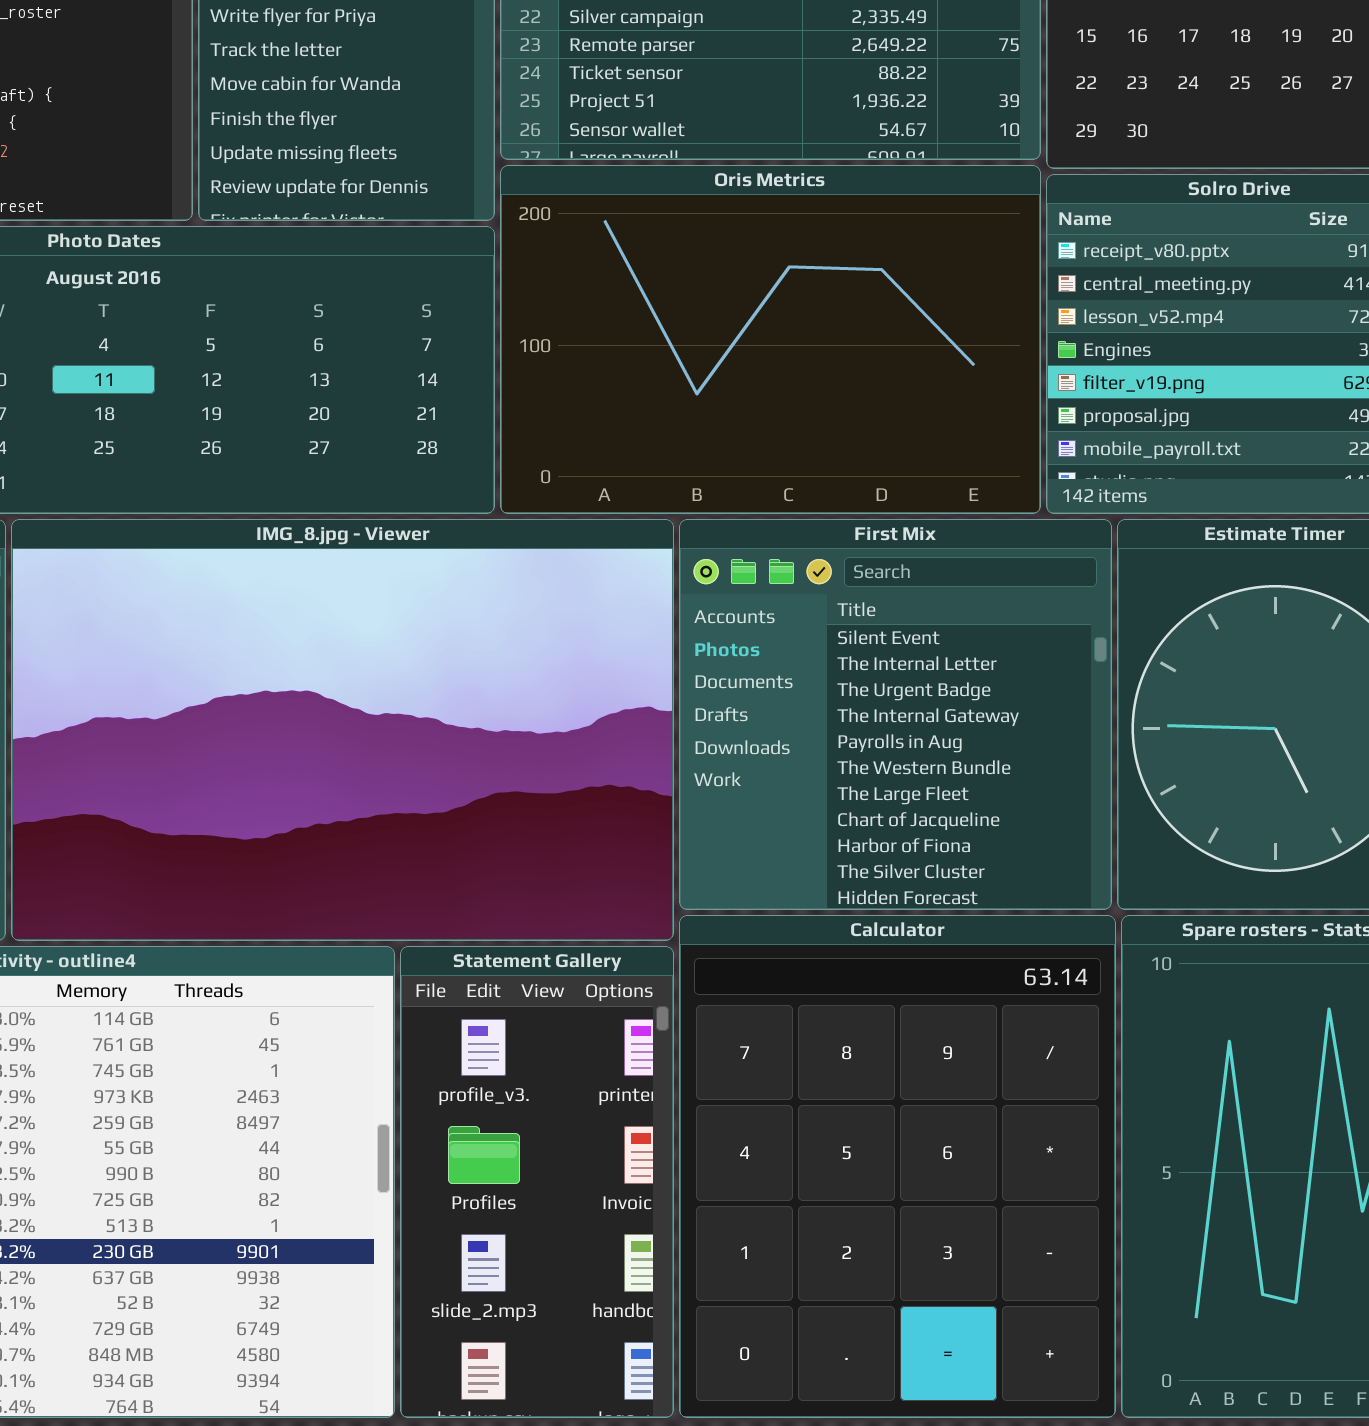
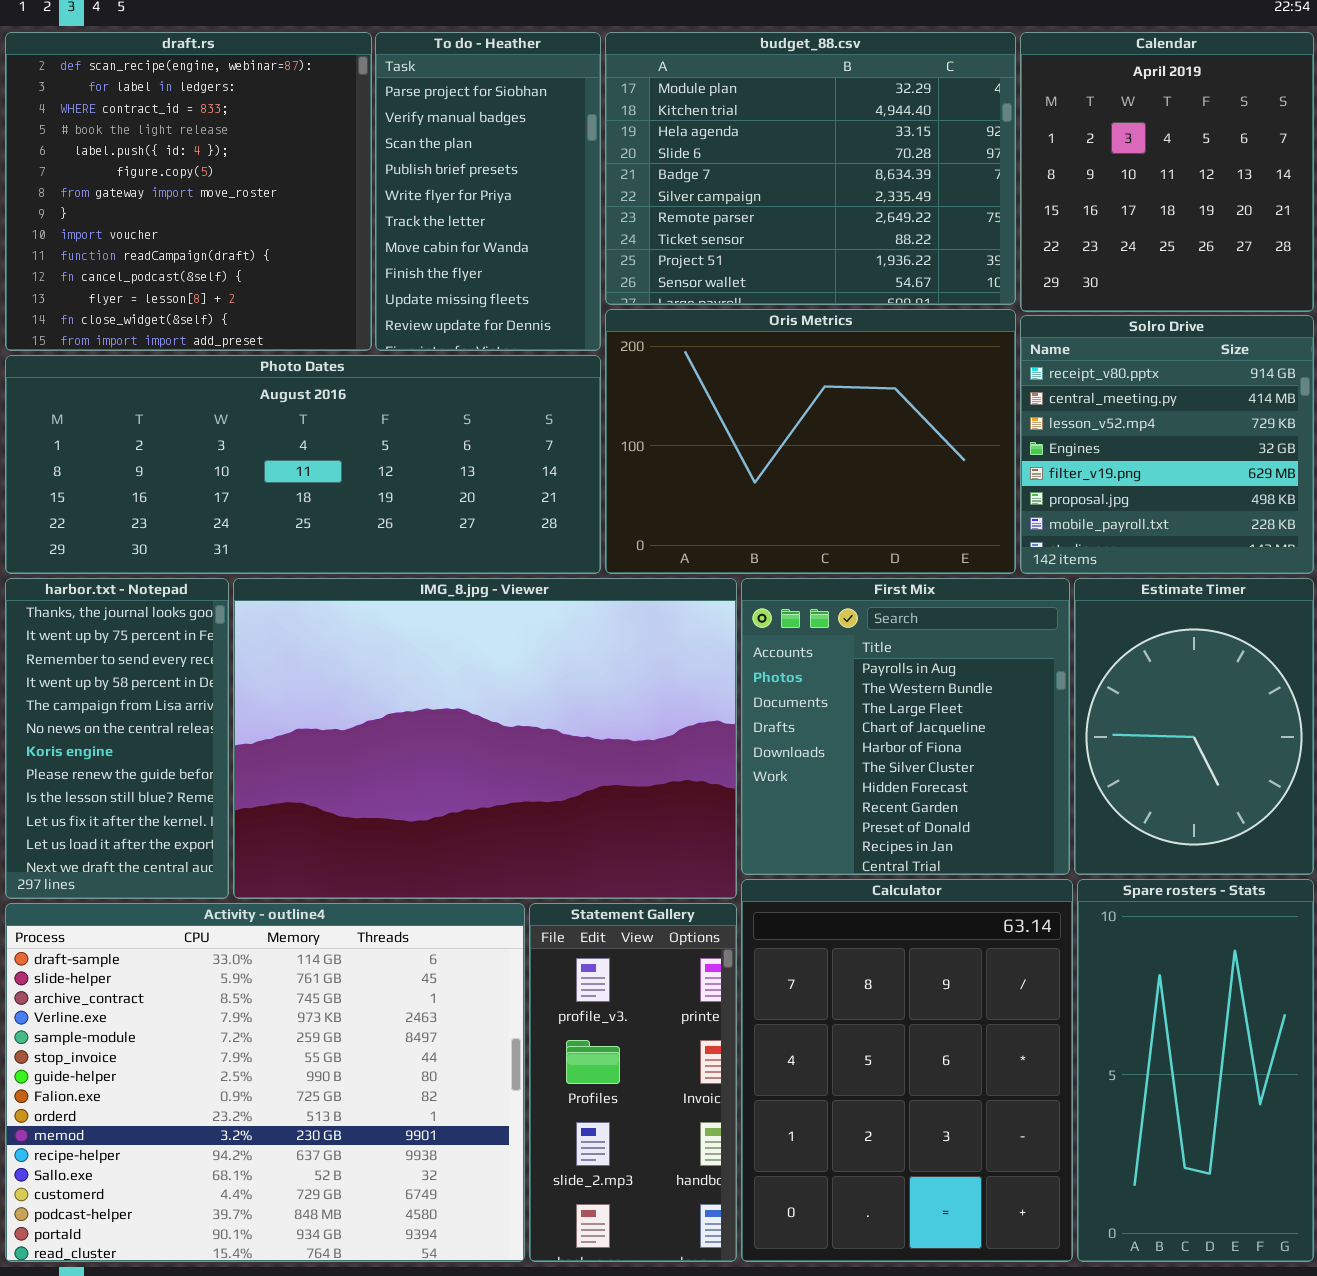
First Mix: [679,519,1112,910] -> [741,578,1070,875], scrolled down 4 rows

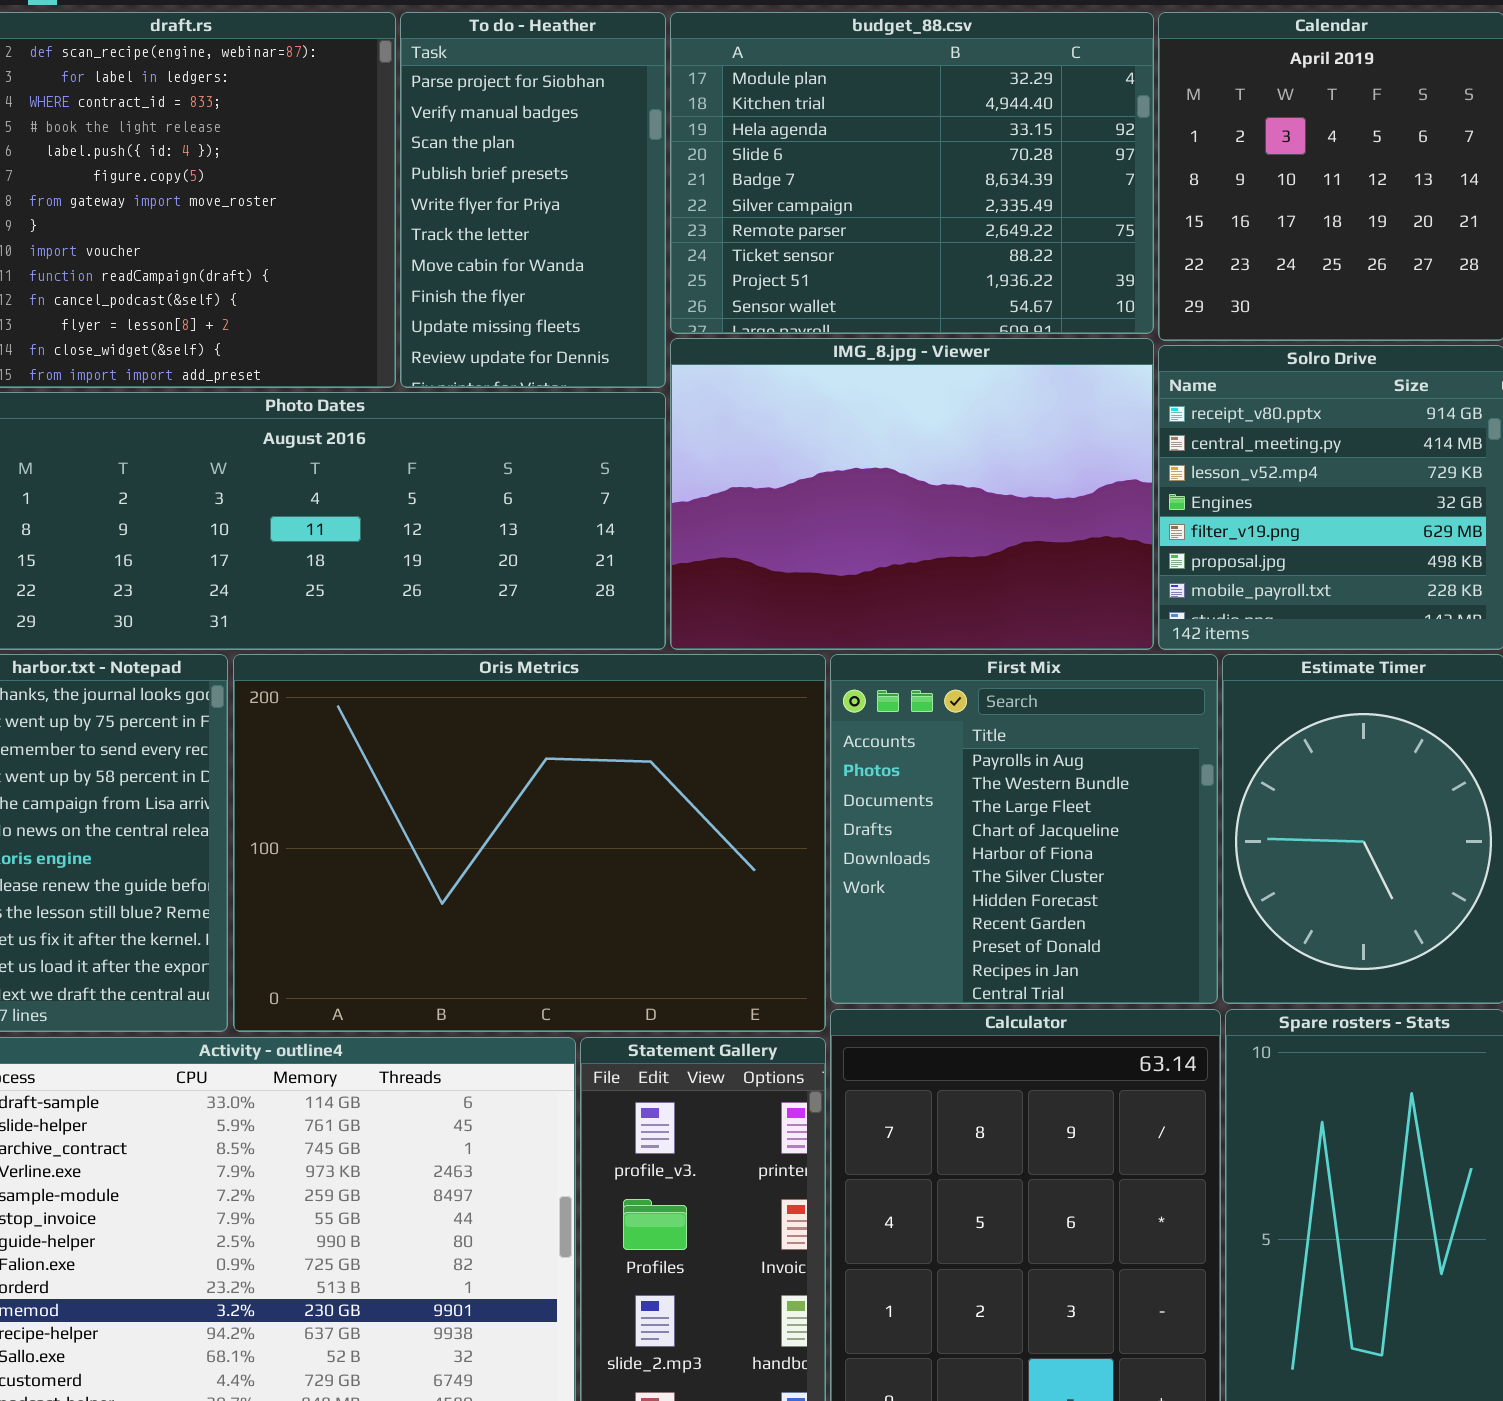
Oris Metrics: [605,309,1016,574] -> [233,654,826,1032], moved, resized
IMG_8.jpg - Viewer: [233,578,737,899] -> [670,338,1154,650], moved, resized

